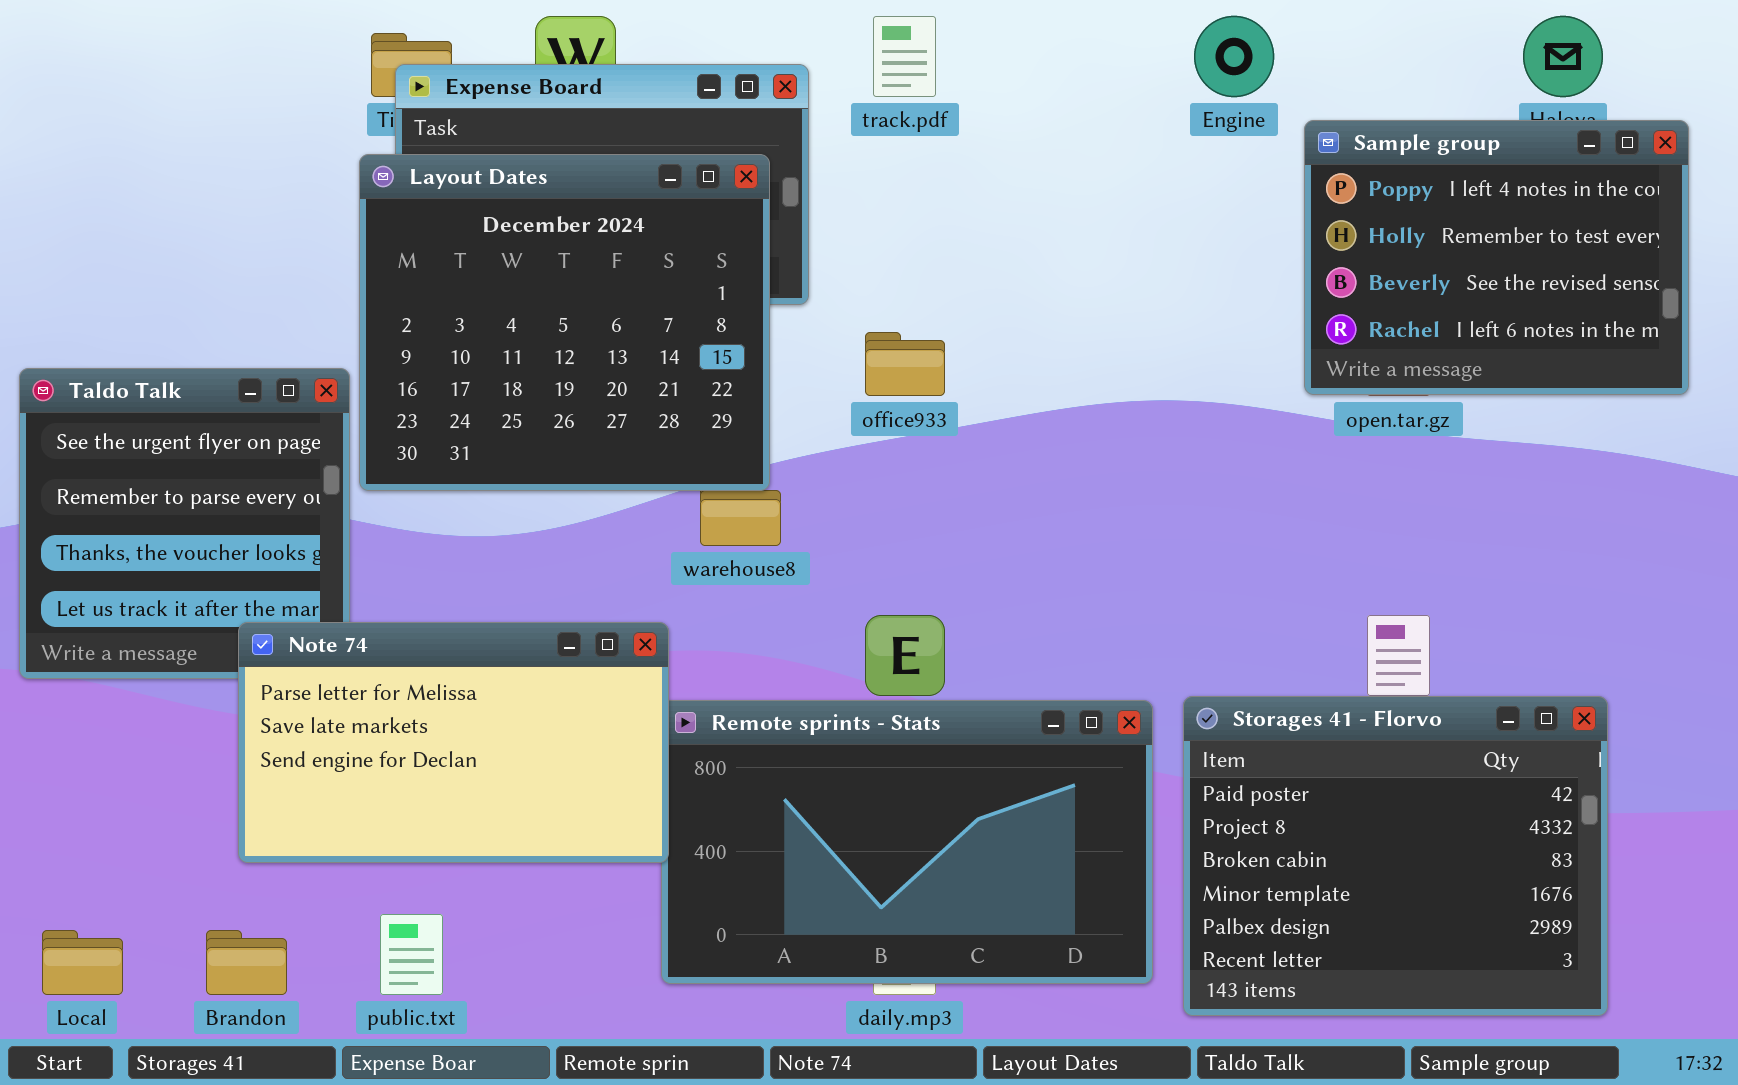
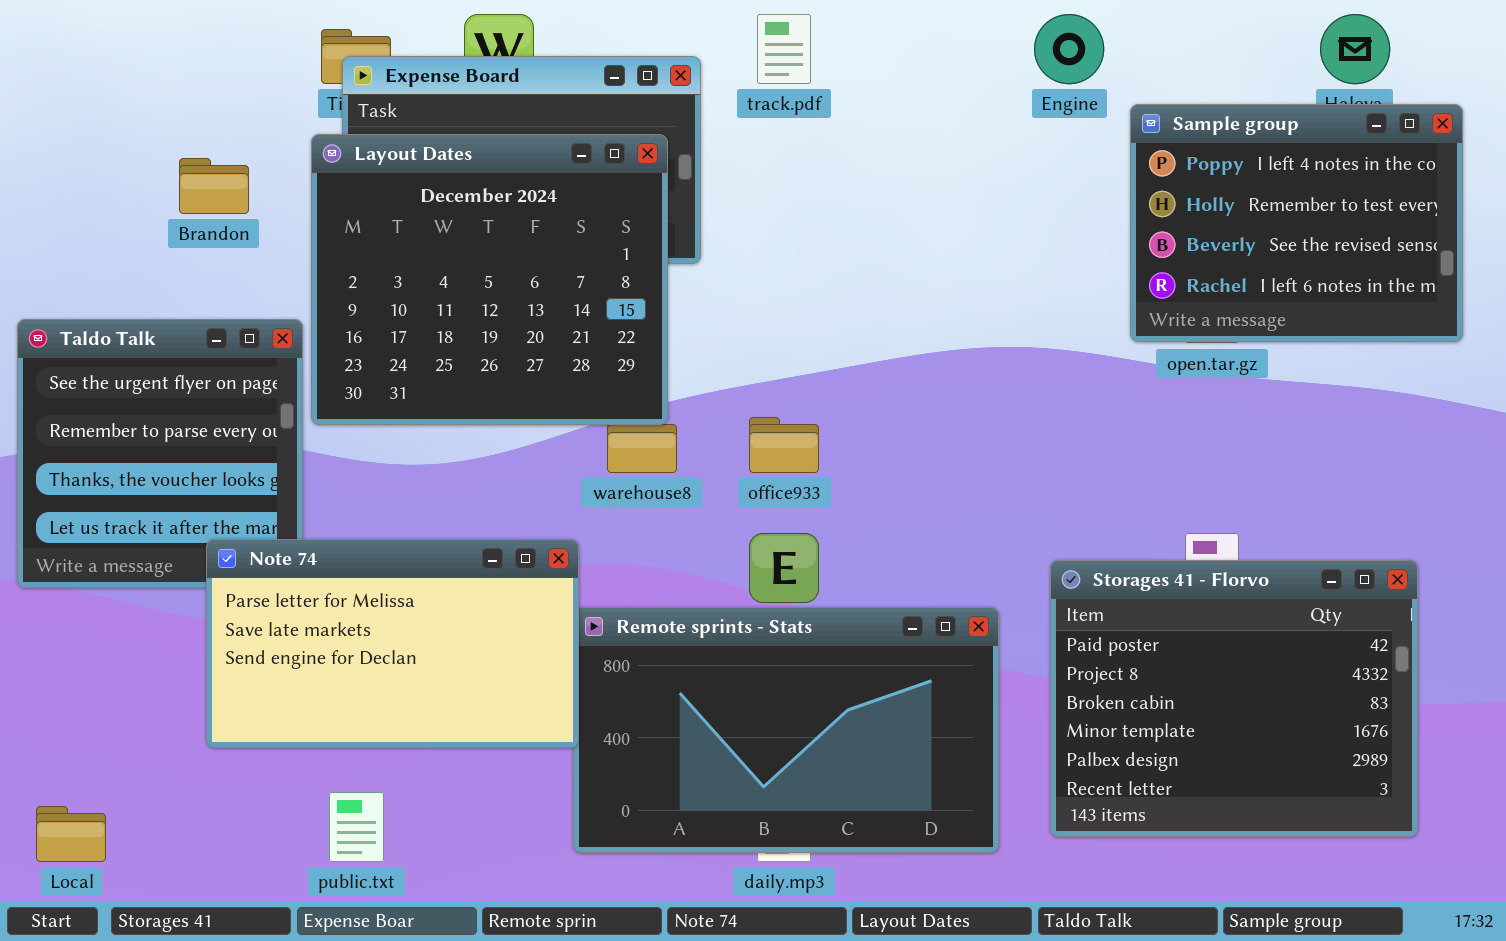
office933: [865,332,945,396] -> [749,417,819,473], moved
Storages 41 - Florvo: [1183,696,1608,1016] -> [1050,560,1418,837], moved
Brandon: [206,930,287,995] -> [179,158,249,214], moved

